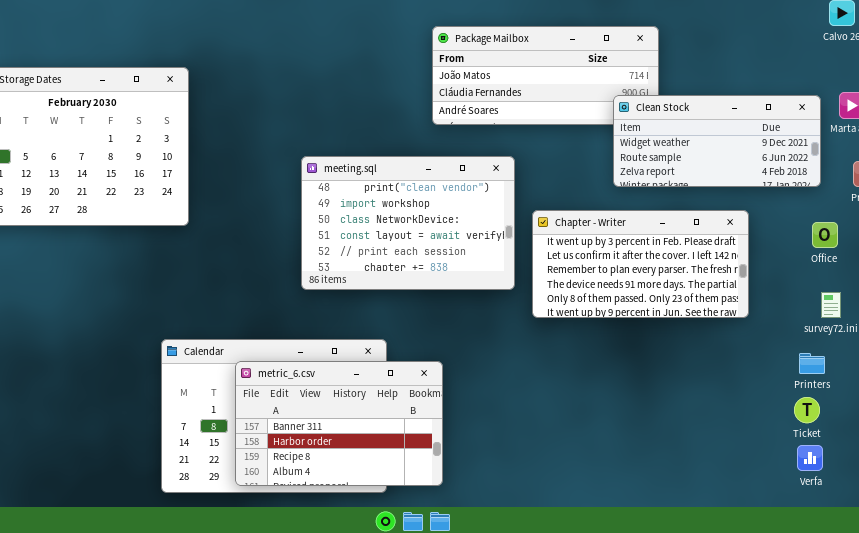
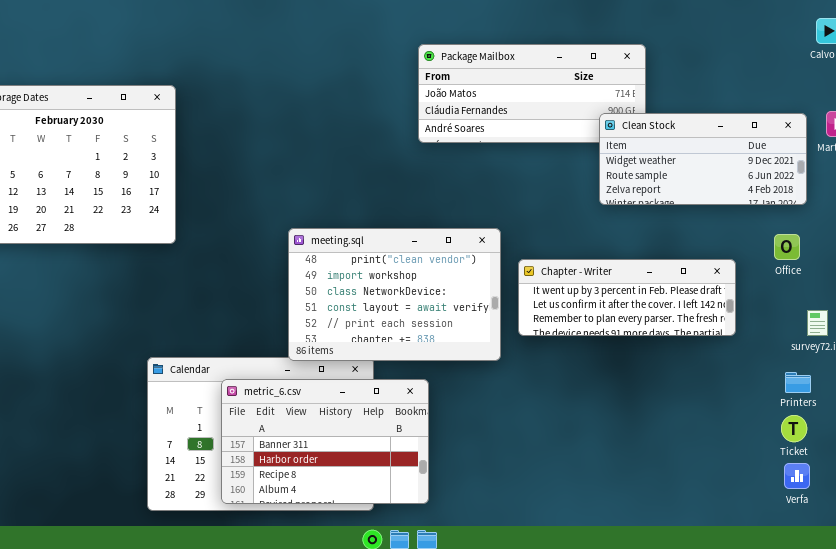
meeting.sql: [301,156,515,290] -> [288,228,501,361], moved
Chapter - Writer: [532,210,749,318] -> [518,259,736,336], resized
Office: [812,222,838,248] -> [774,234,800,260], moved

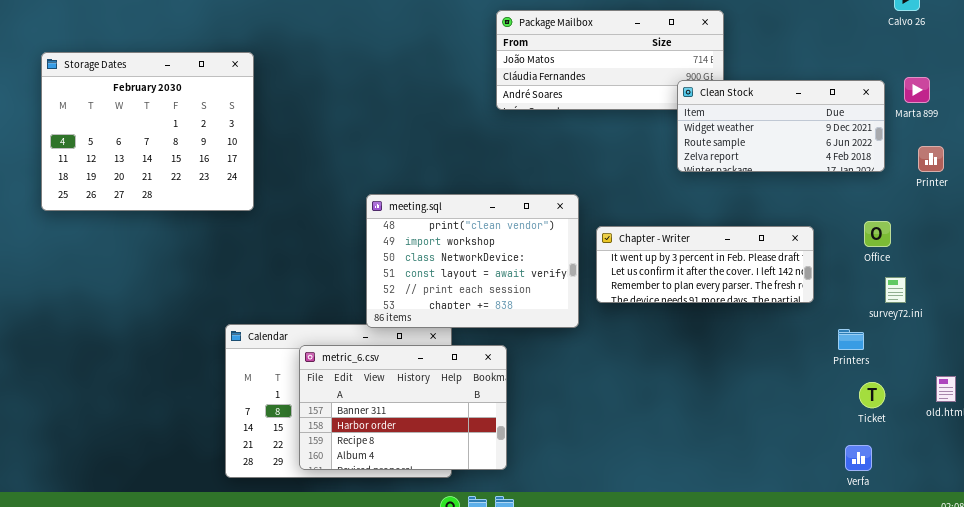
Office: [774,234,800,260] -> [864,221,891,247], moved
Printers: [785,372,811,393] -> [838,329,864,350], moved
Verfa: [784,463,810,489] -> [845,445,872,471], moved

